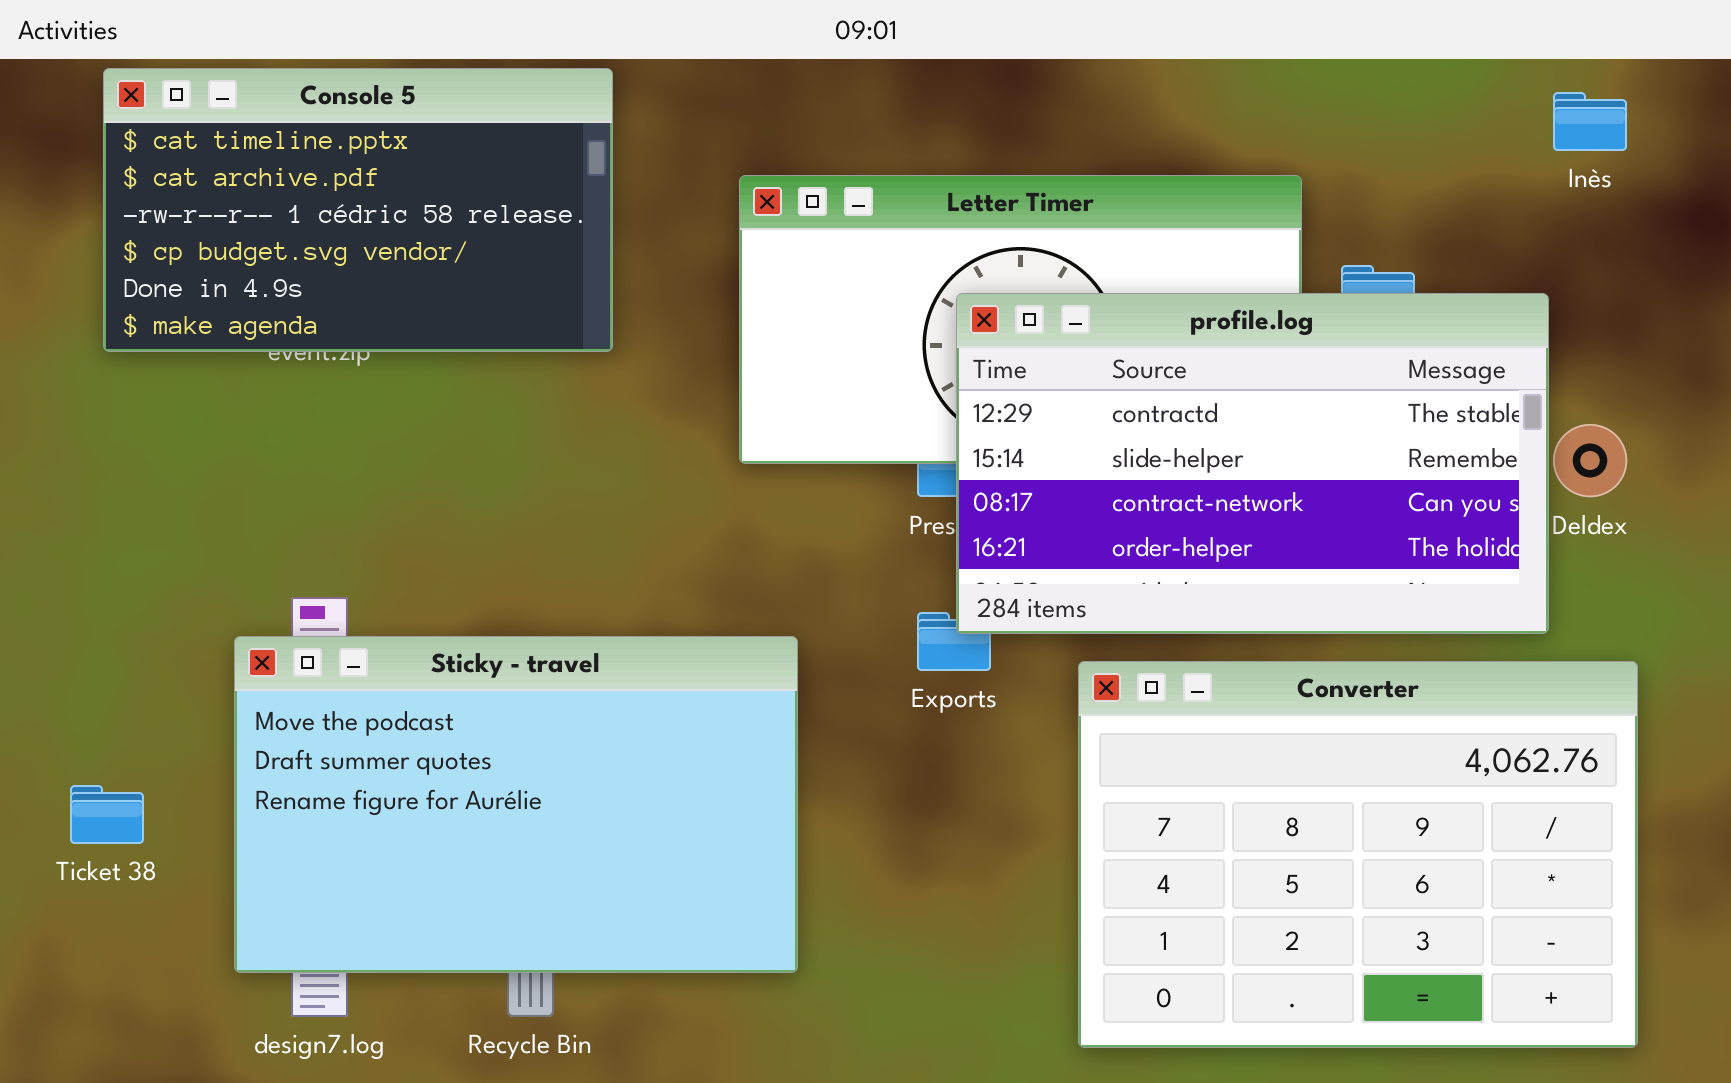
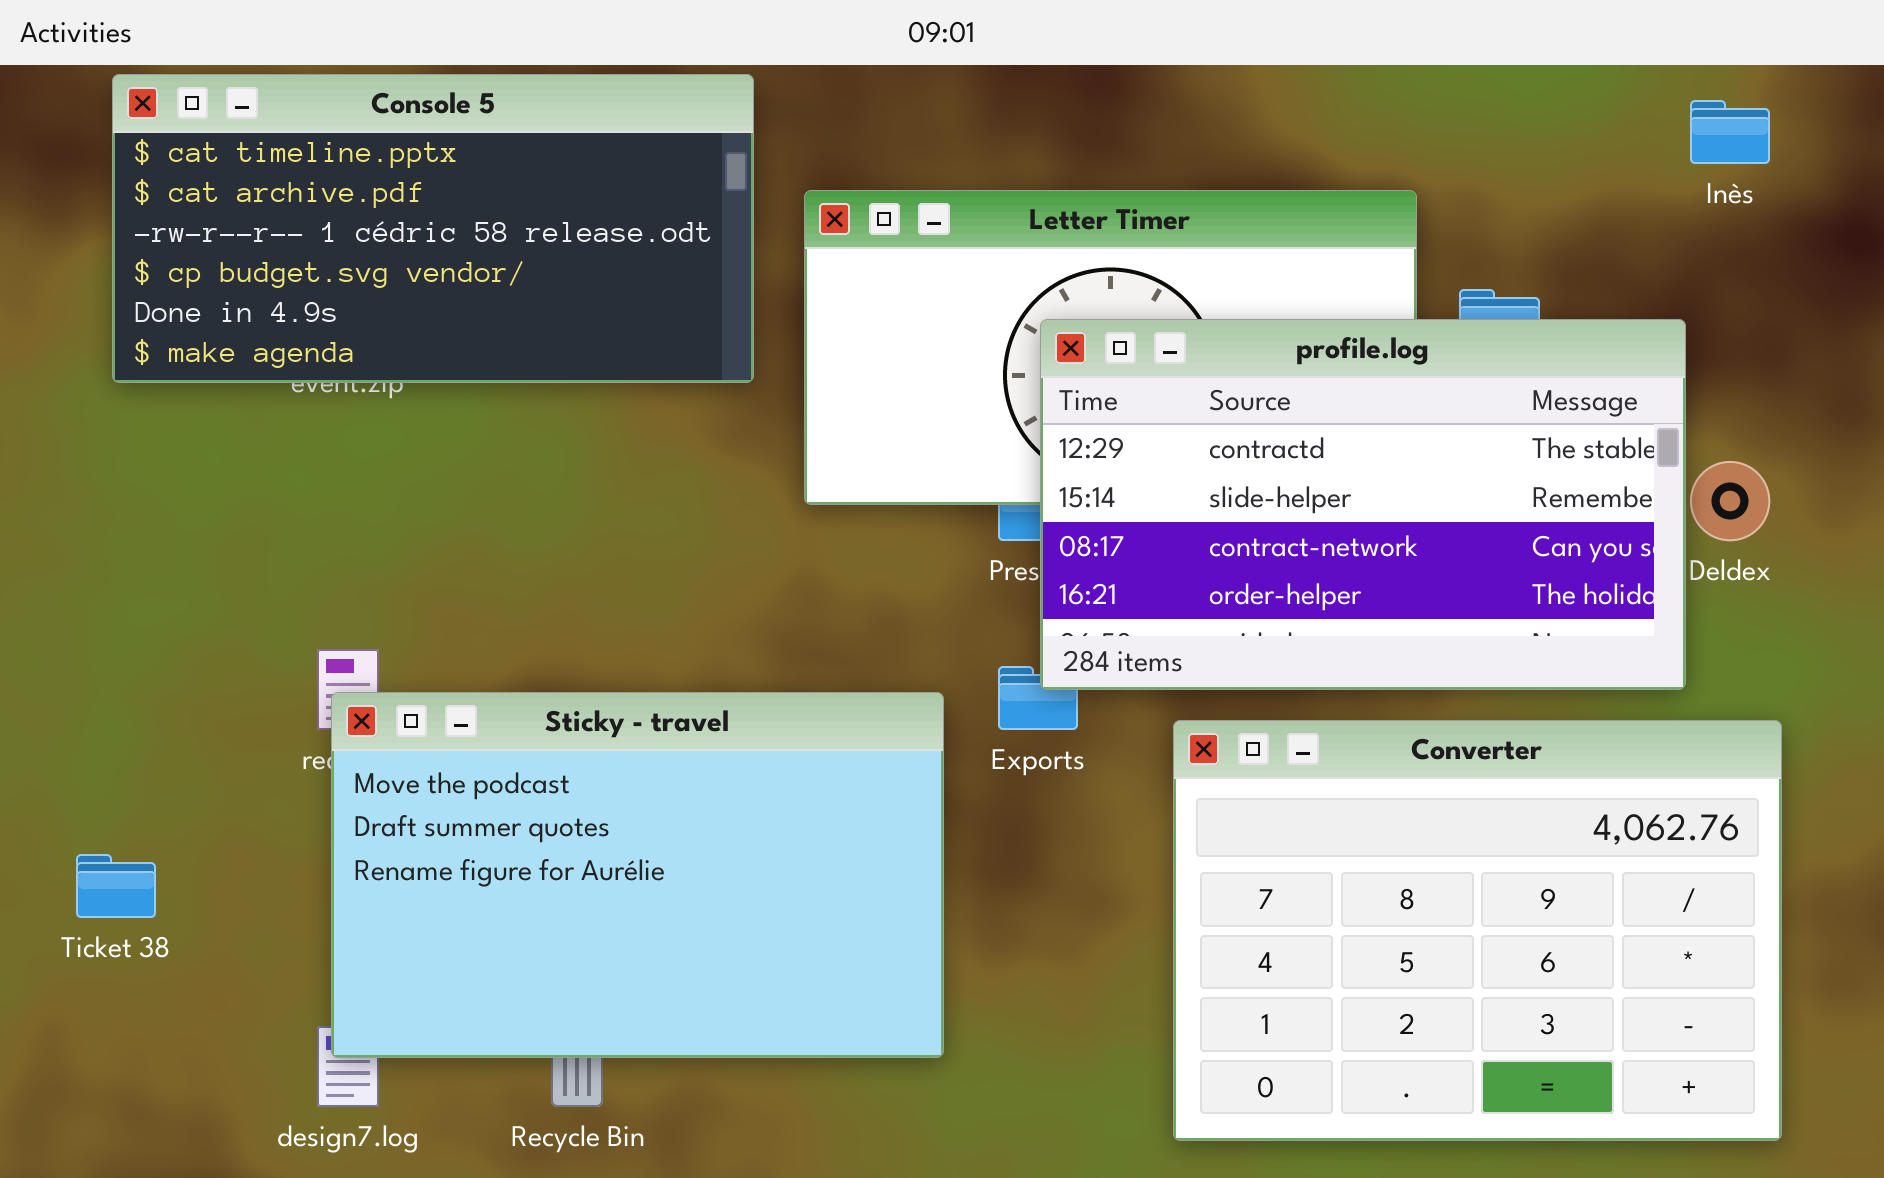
Console 5: [103,68,613,352] -> [112,74,754,383], resized
Sticky - travel: [234,636,798,973] -> [331,692,944,1058], moved

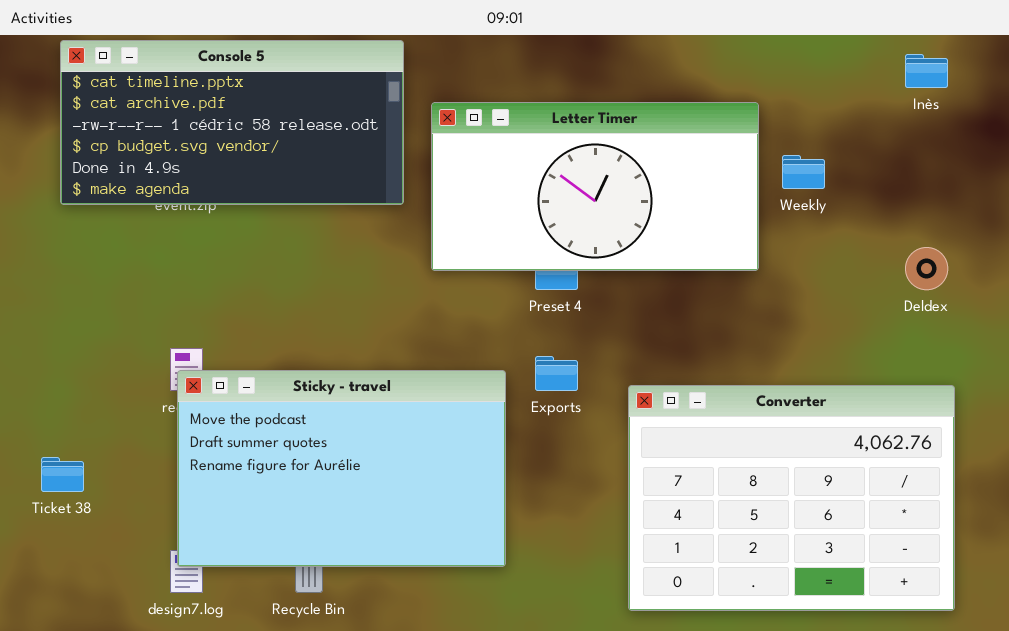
profile.log: [1040,319,1686,690] -> none, closed

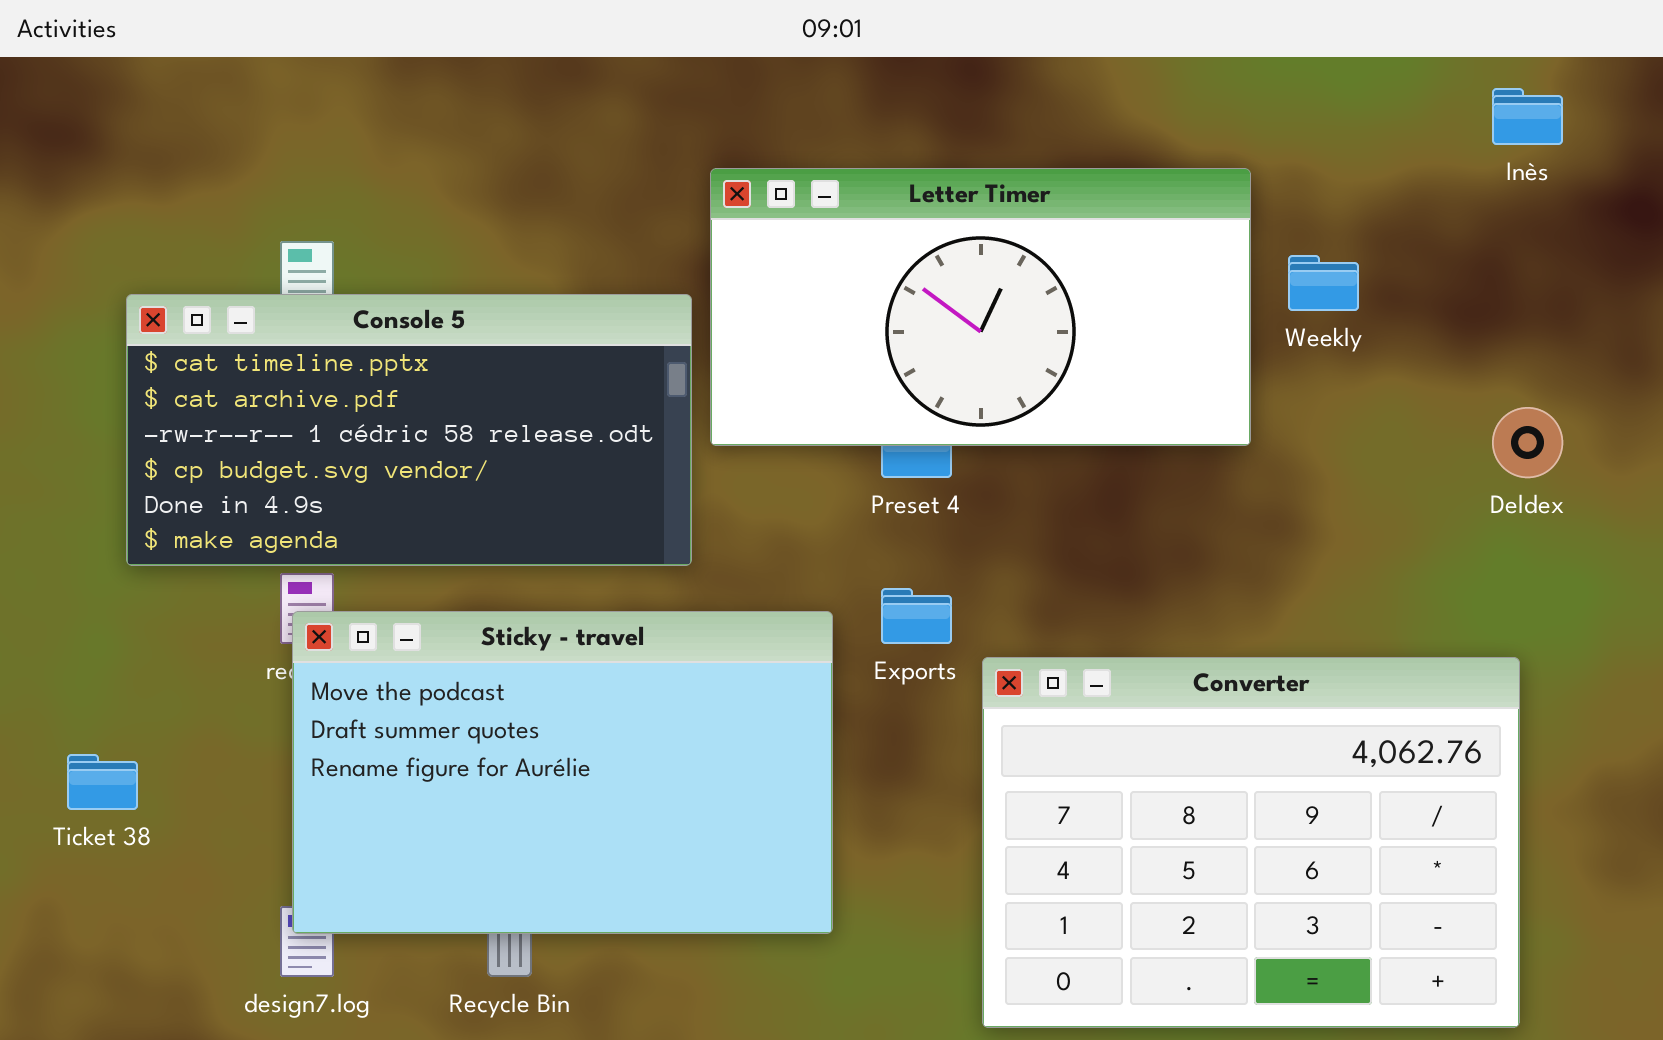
Console 5: [60,40,404,205] -> [126,294,692,566], moved
Converter: [628,385,955,611] -> [982,657,1520,1028], moved

